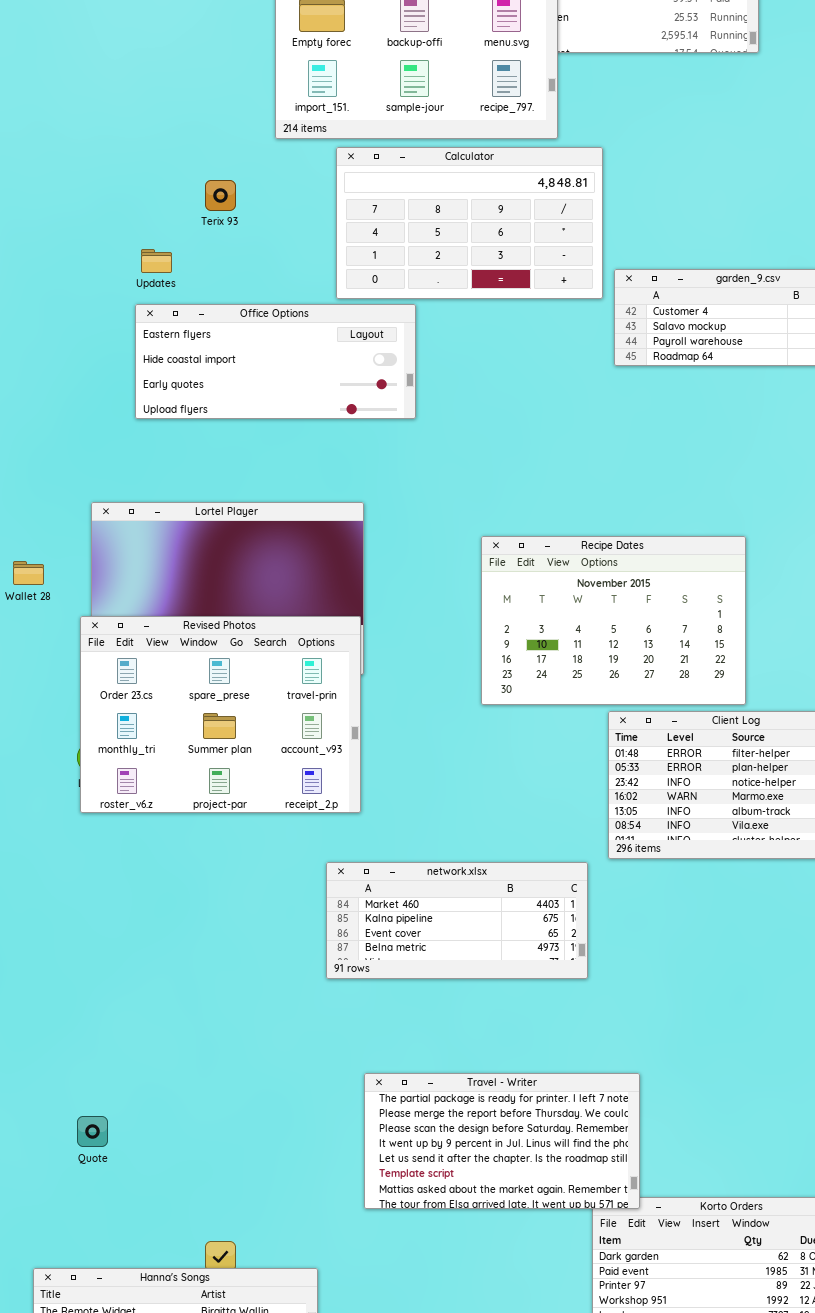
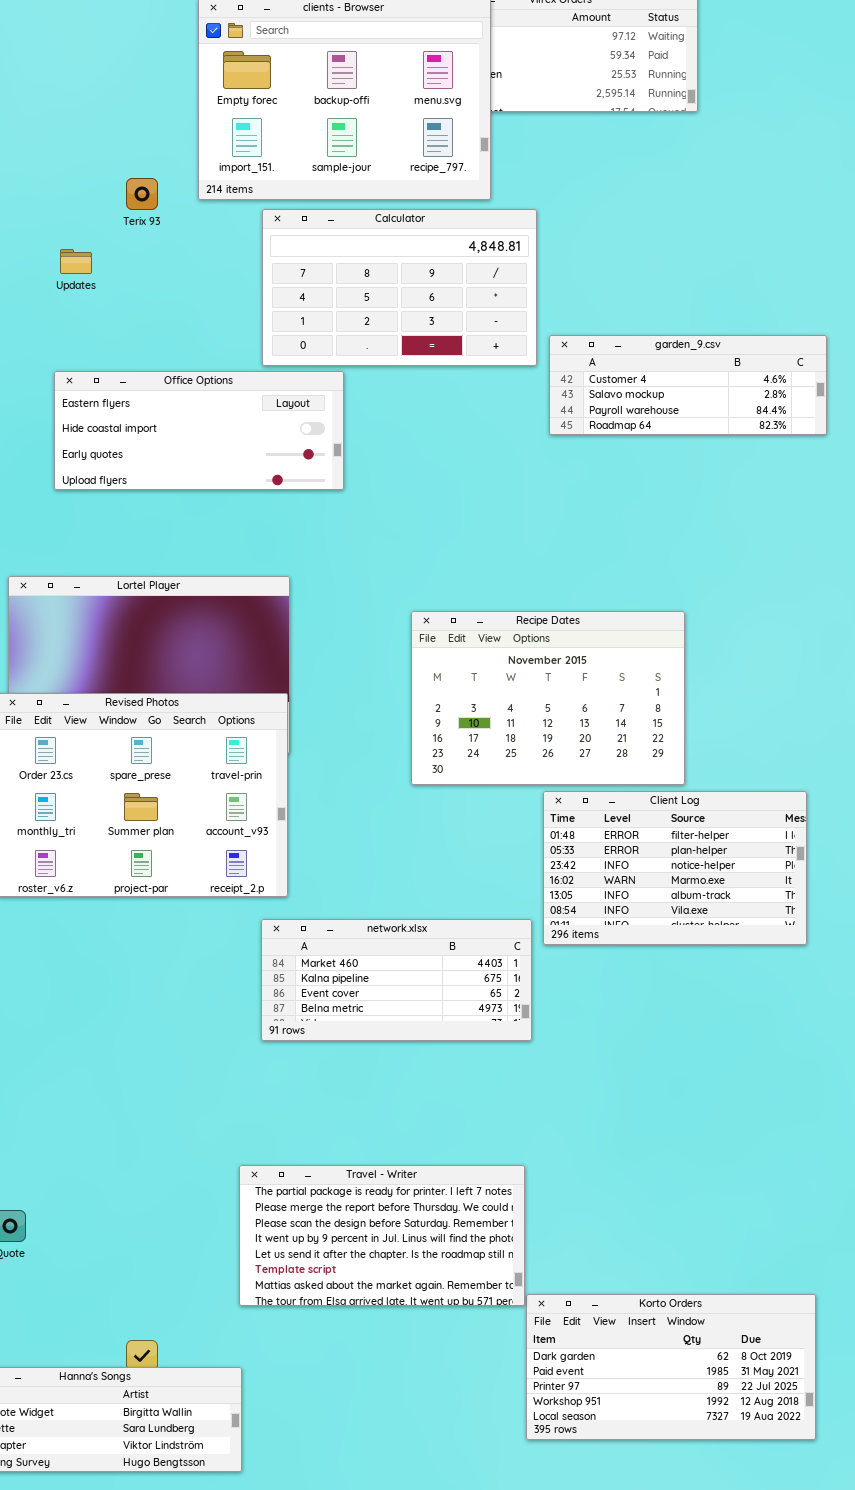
Terix 93: [205,180,236,211] -> [126,178,158,210], moved
Updates: [141,249,172,273] -> [60,249,92,274], moved
network.xlsx: [326,862,588,979] -> [261,919,532,1041], moved
Travel - Writer: [364,1073,640,1209] -> [239,1165,525,1306], moved

